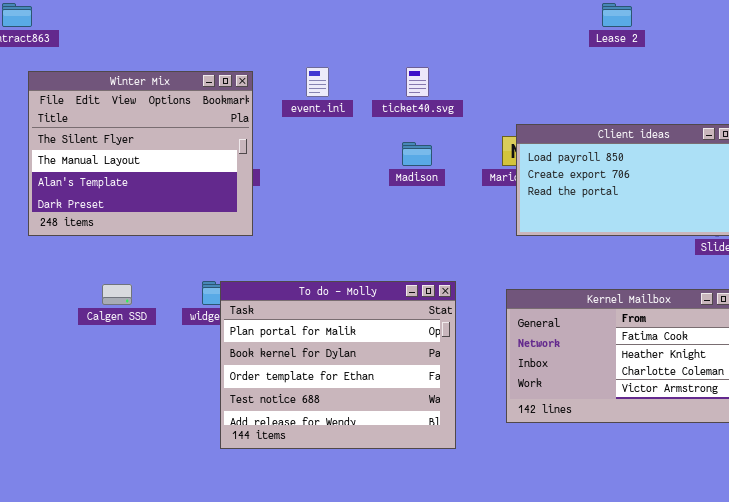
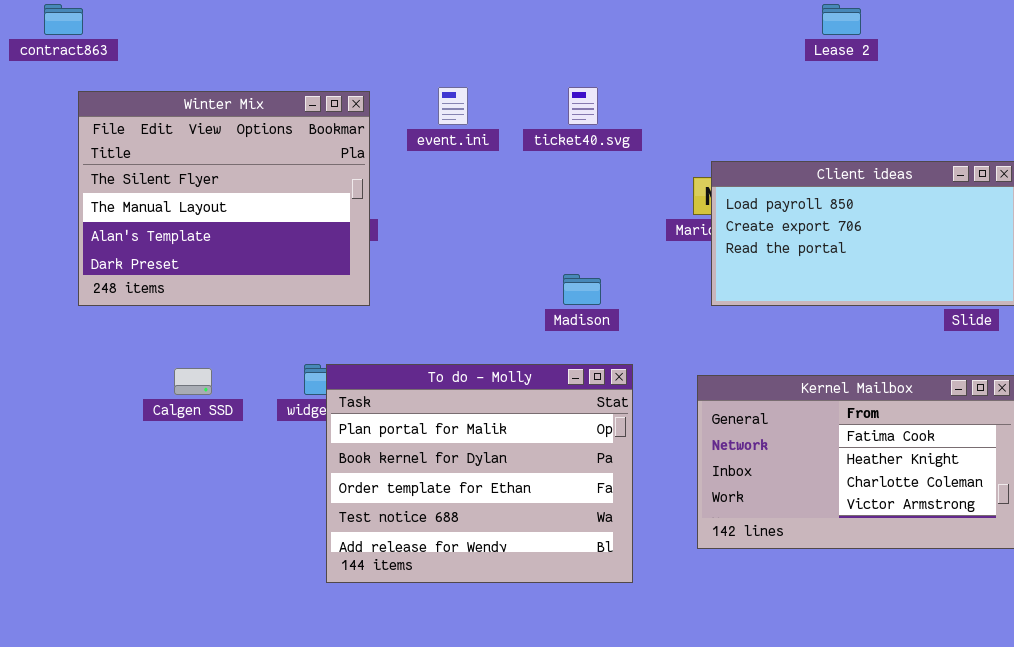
Madison: [402,142,432,166] -> [563,274,601,305], moved

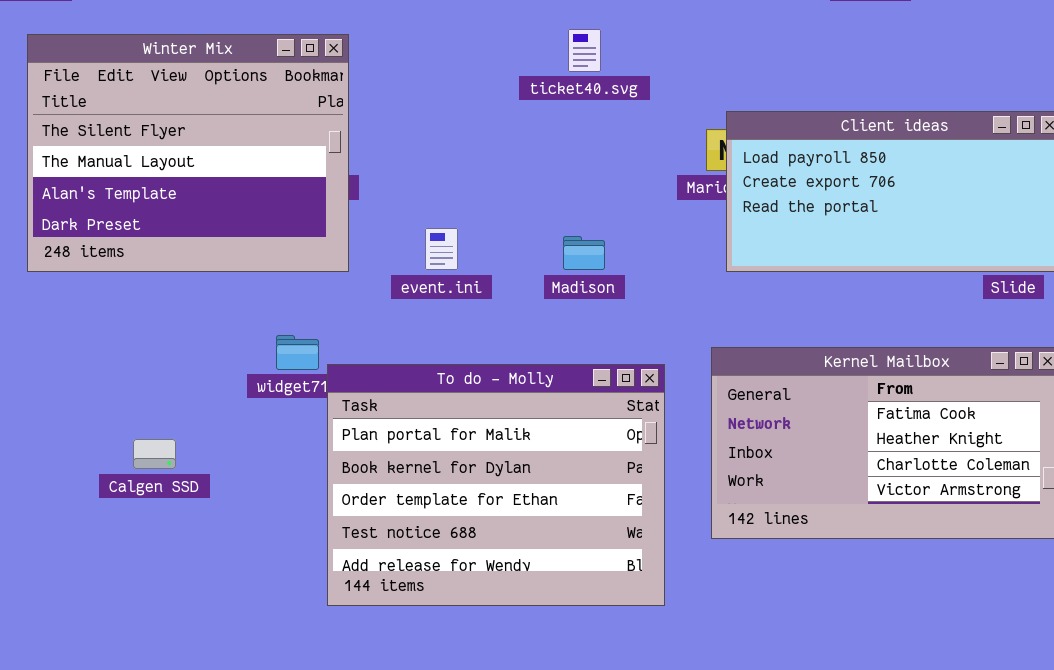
event.ini: [438,87,468,125] -> [425,228,458,270], moved
To do - Molly: [326,364,633,583] -> [327,364,665,606], moved
Calgen SSD: [174,368,212,395] -> [133,439,176,469], moved

